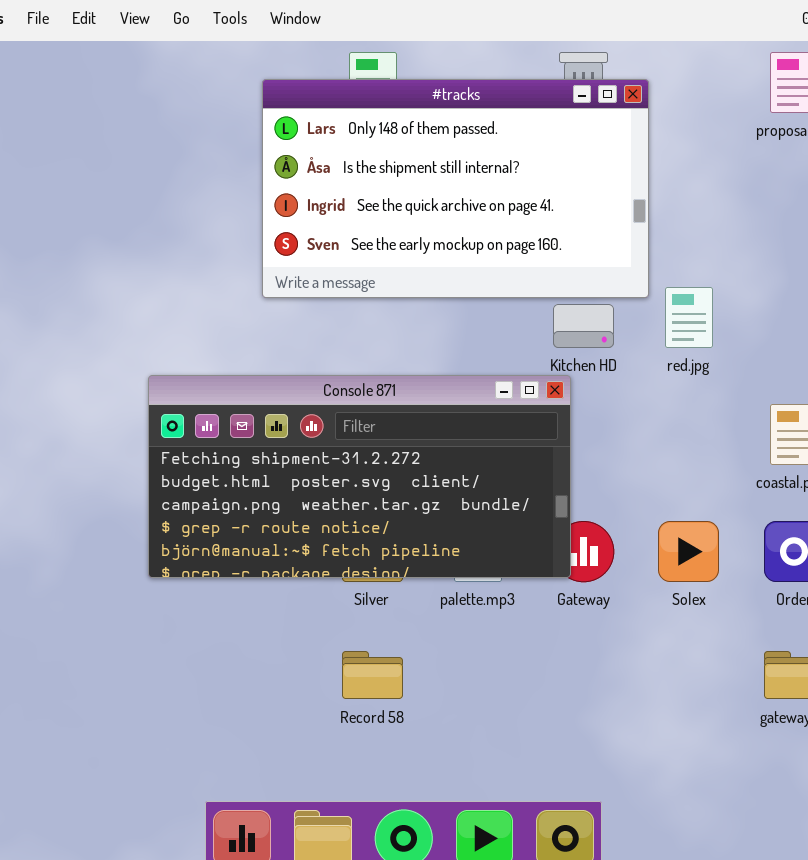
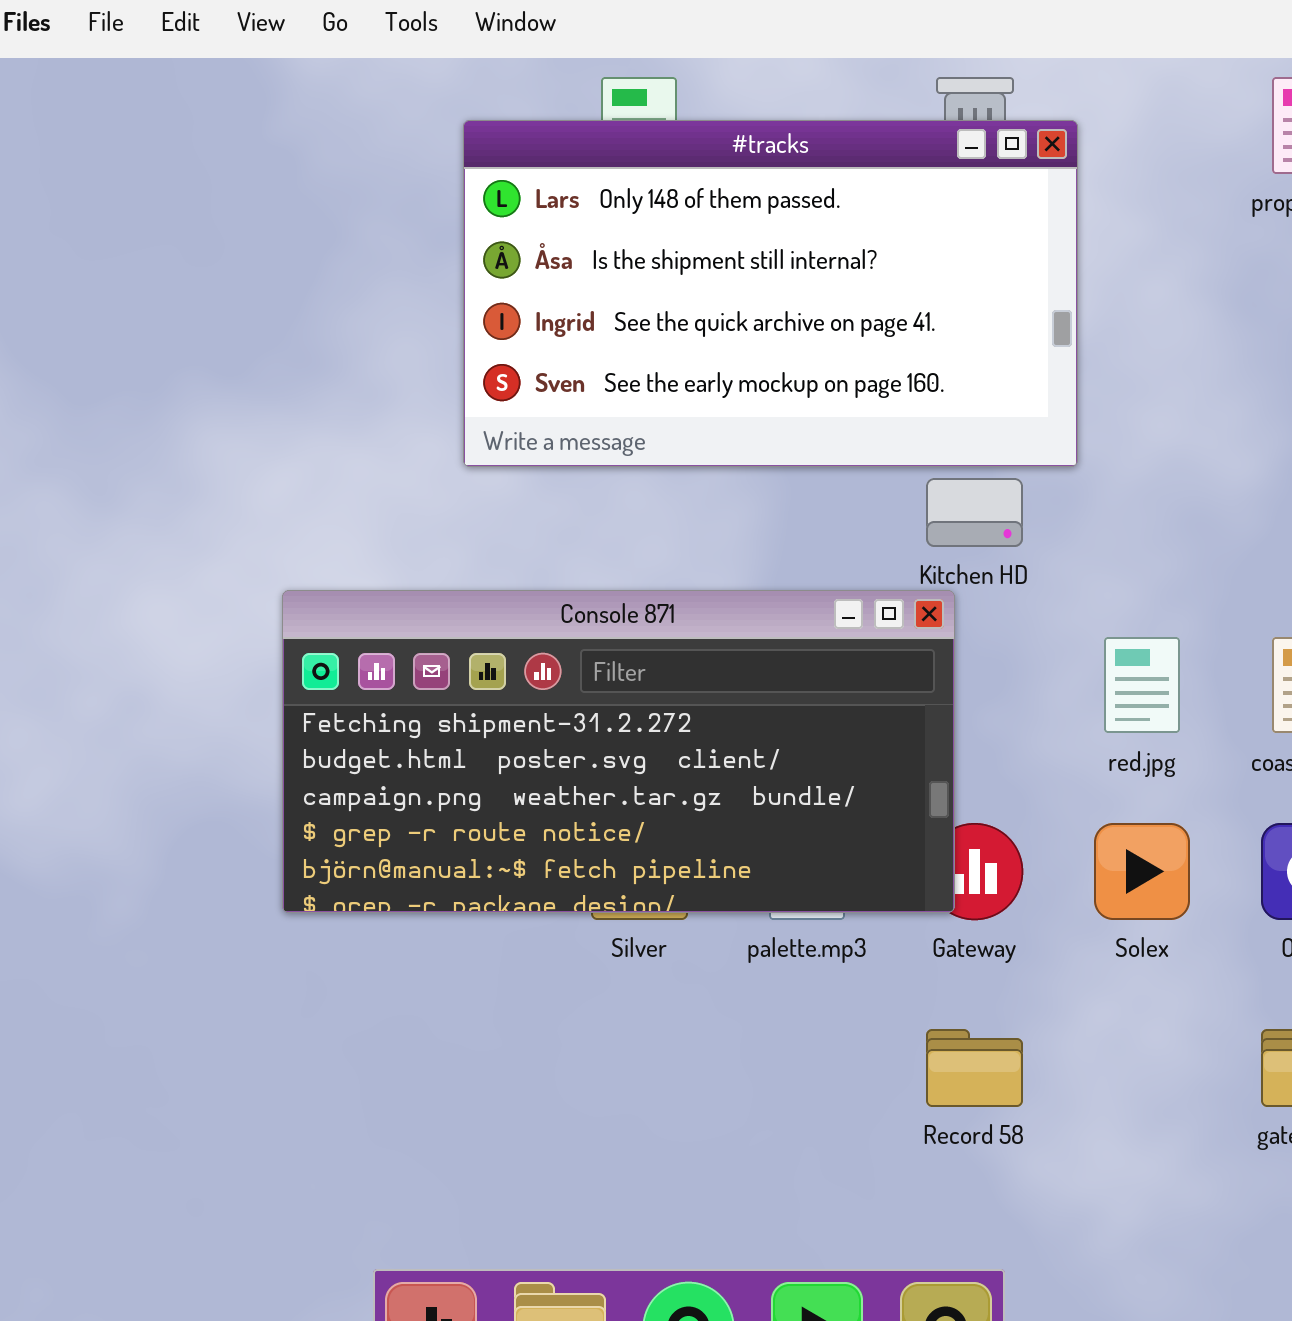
red.jpg: [665,287,713,348] -> [1104,637,1180,733], moved
Record 58: [342,651,403,699] -> [926,1029,1023,1107], moved

